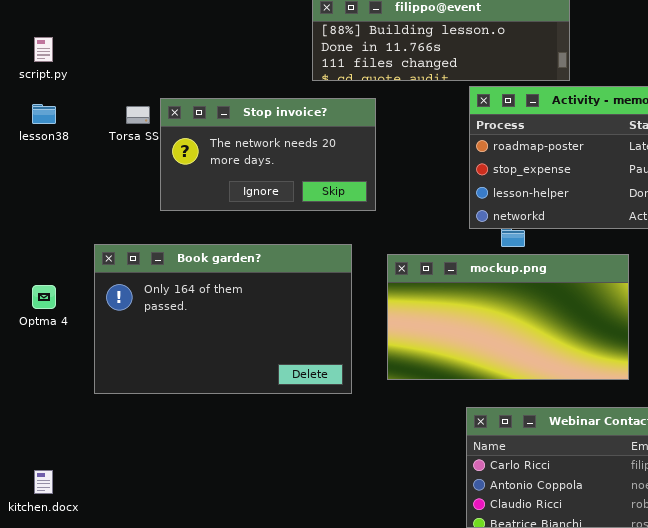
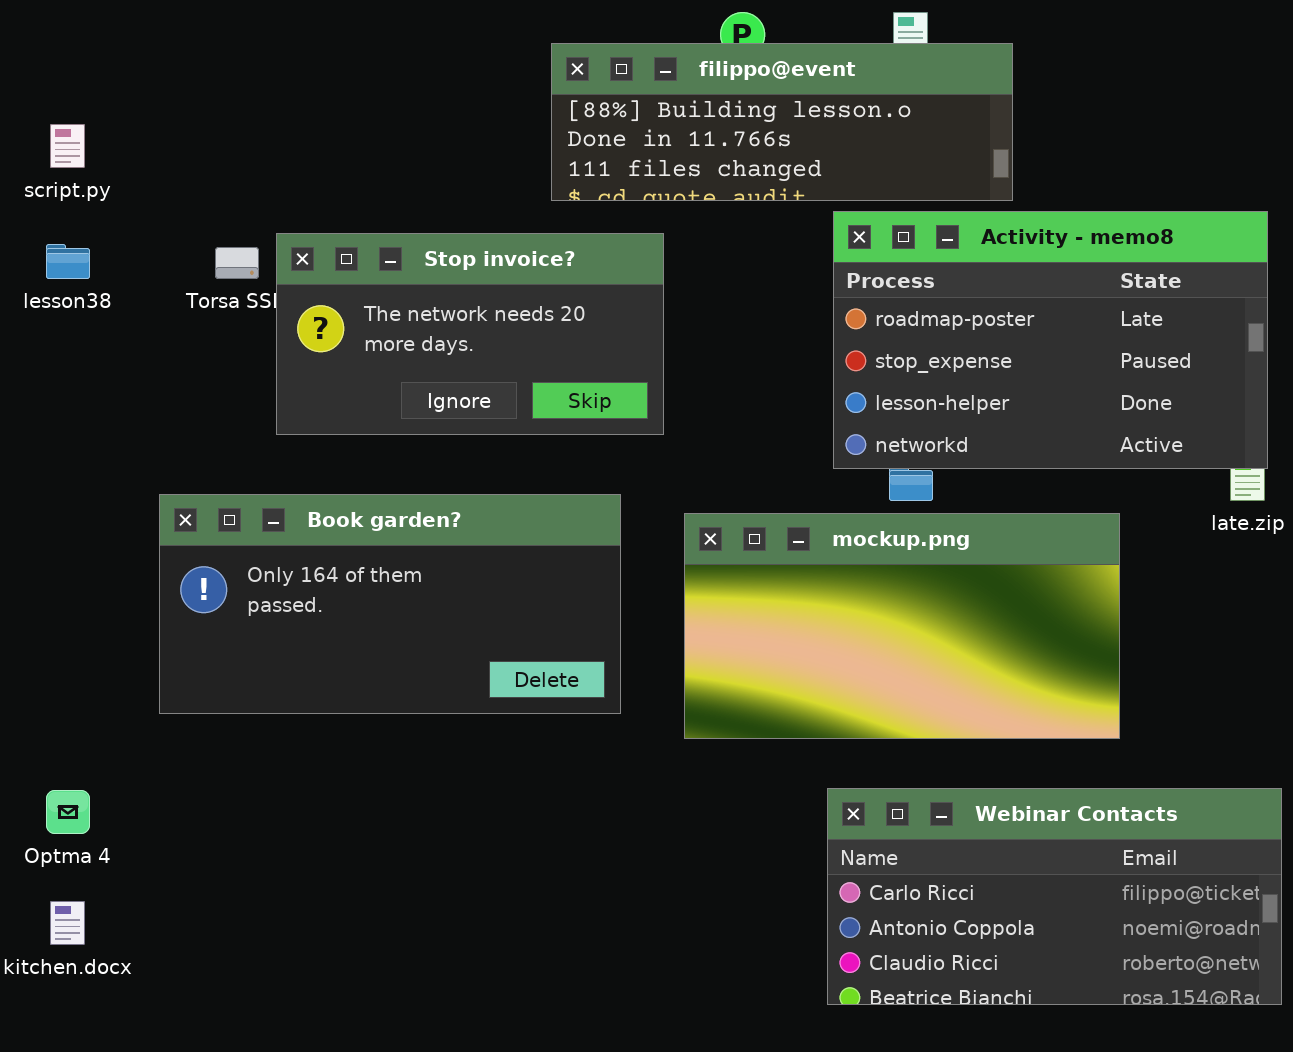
Book garden?: [94,244,352,394] -> [159,494,621,714], resized
Optma 4: [32,285,56,309] -> [46,790,90,834], moved

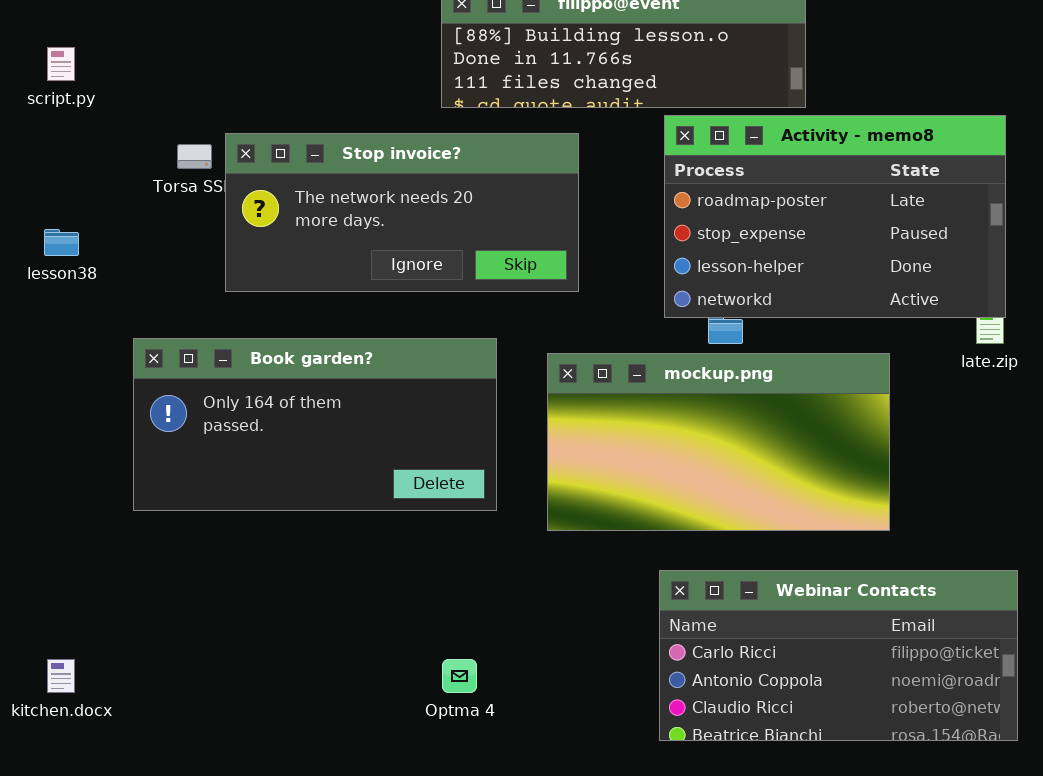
Stop invoice?: [276,233,664,435] -> [225,133,579,292], resized
lesson38: [46,244,90,279] -> [44,229,79,256], moved
Optma 4: [46,790,90,834] -> [442,659,477,693], moved

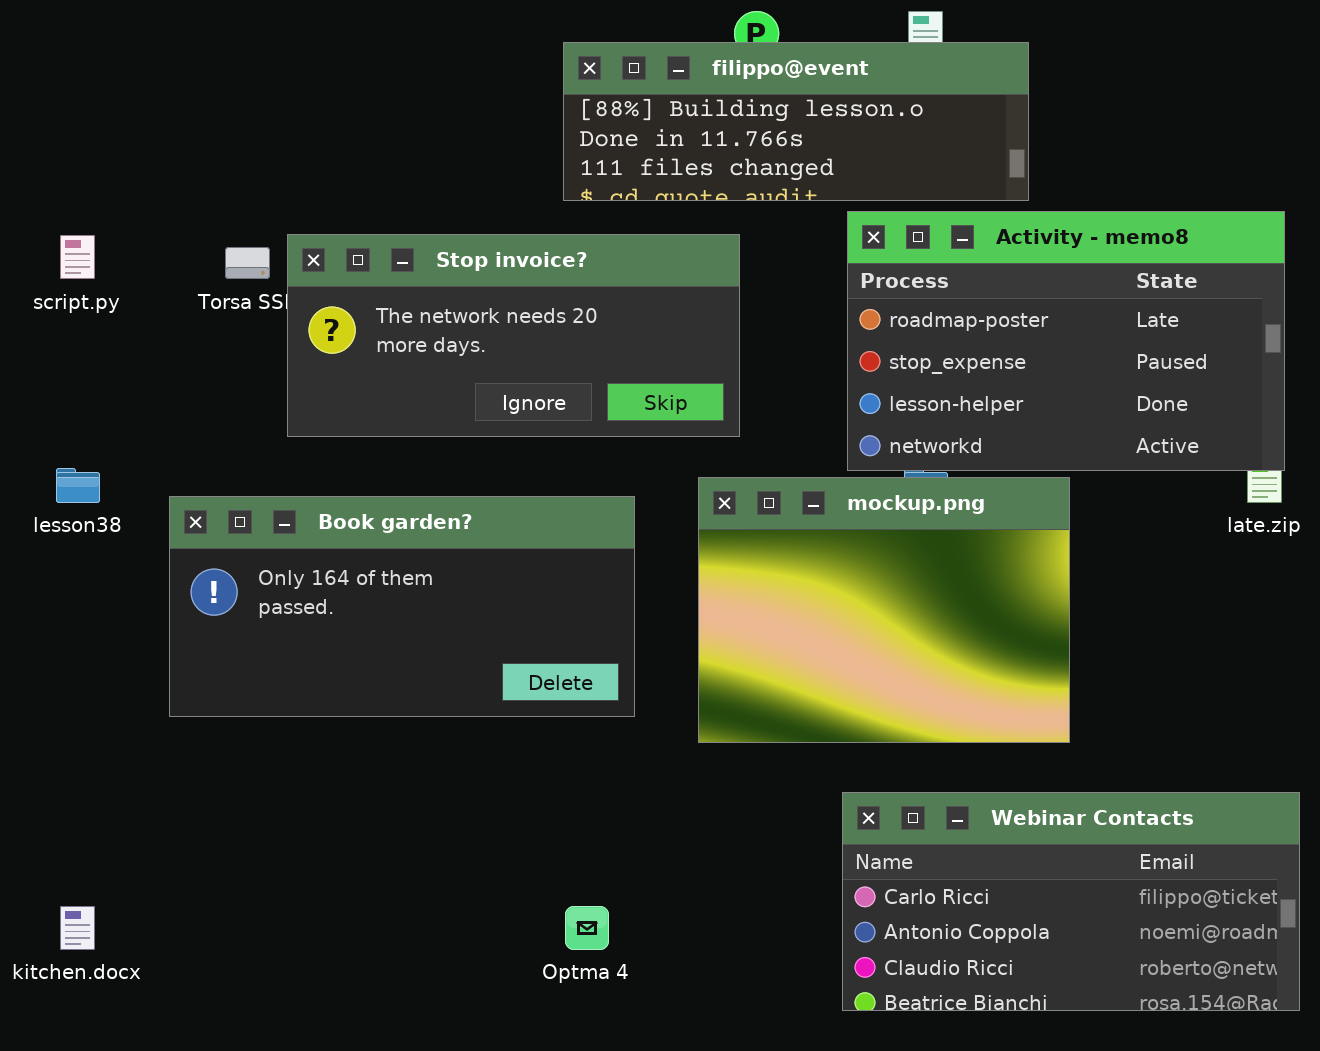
script.py: [47,47,75,81] -> [60,235,95,279], moved
lesson38: [44,229,79,256] -> [56,468,100,503], moved
mockup.png: [547,353,890,531] -> [698,477,1070,743], resized

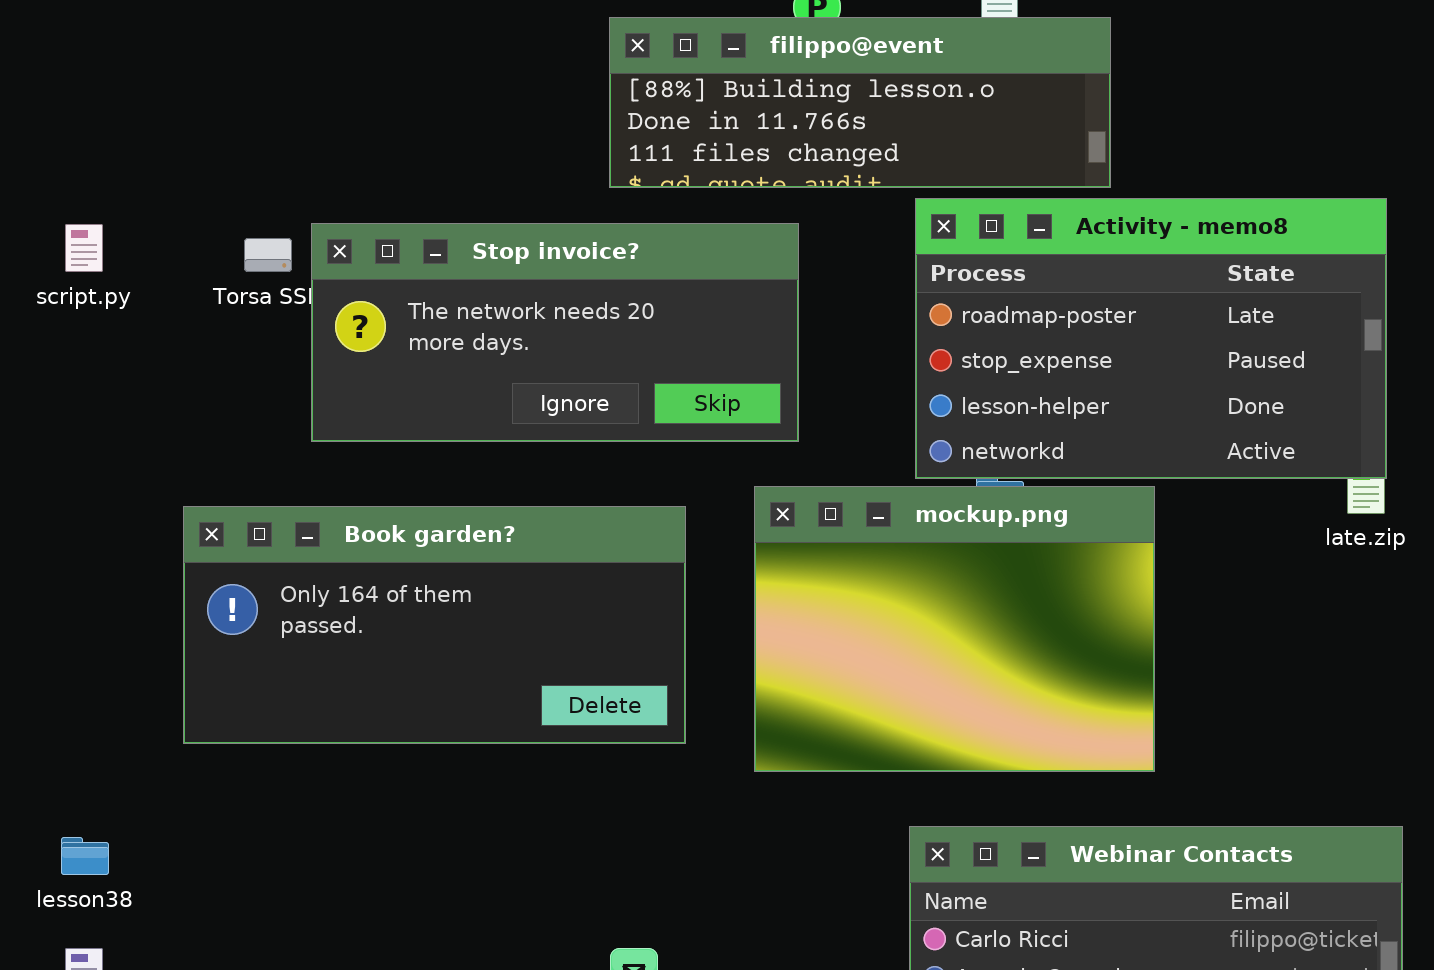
lesson38: [56,468,100,503] -> [61,837,109,875], moved

